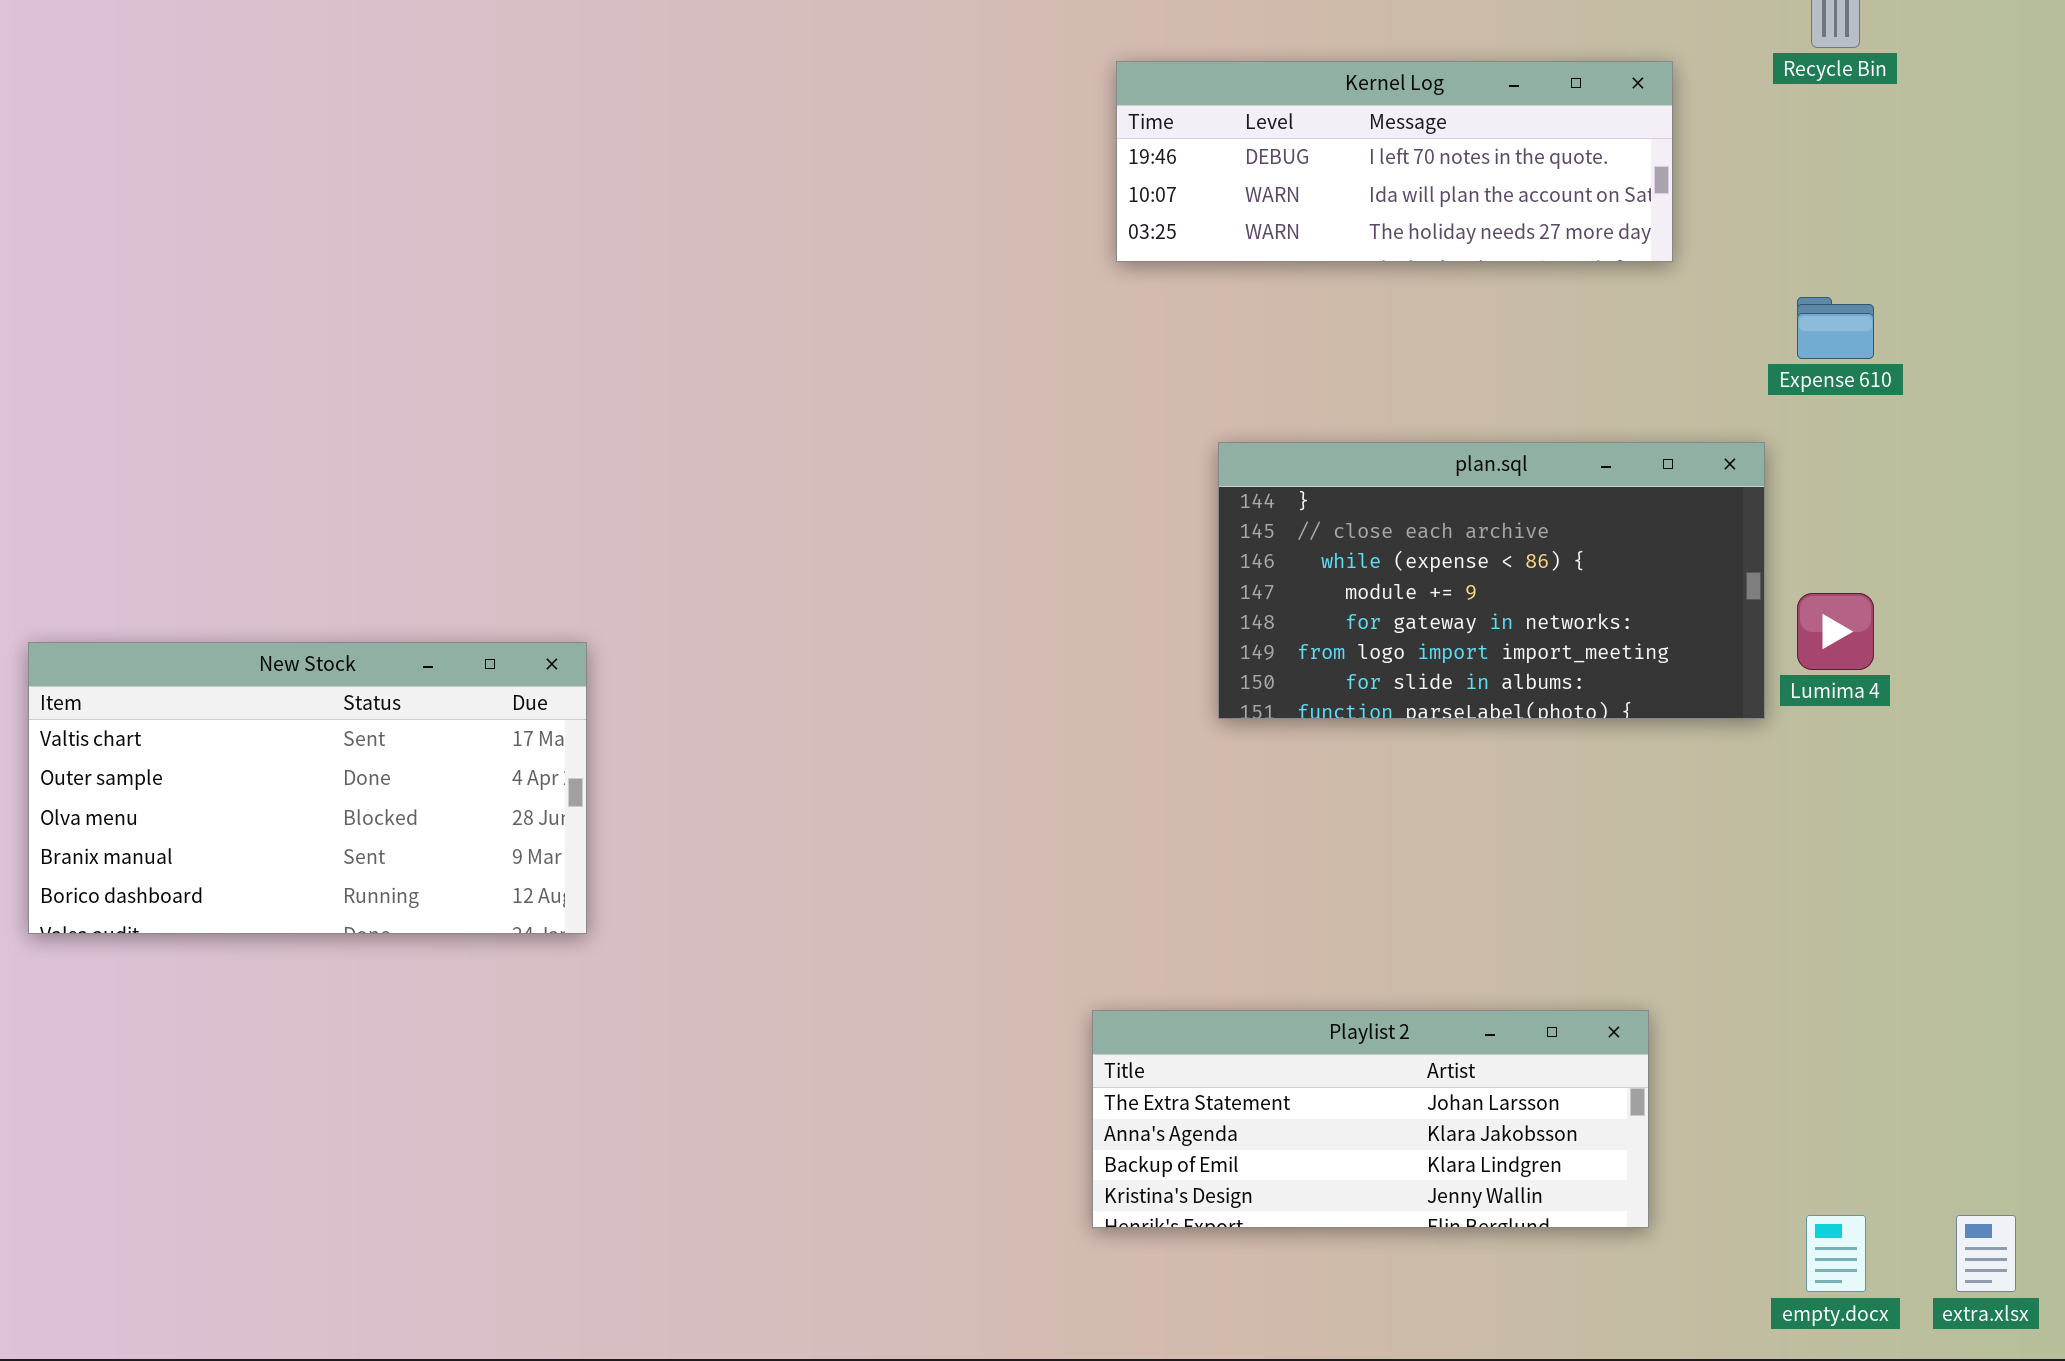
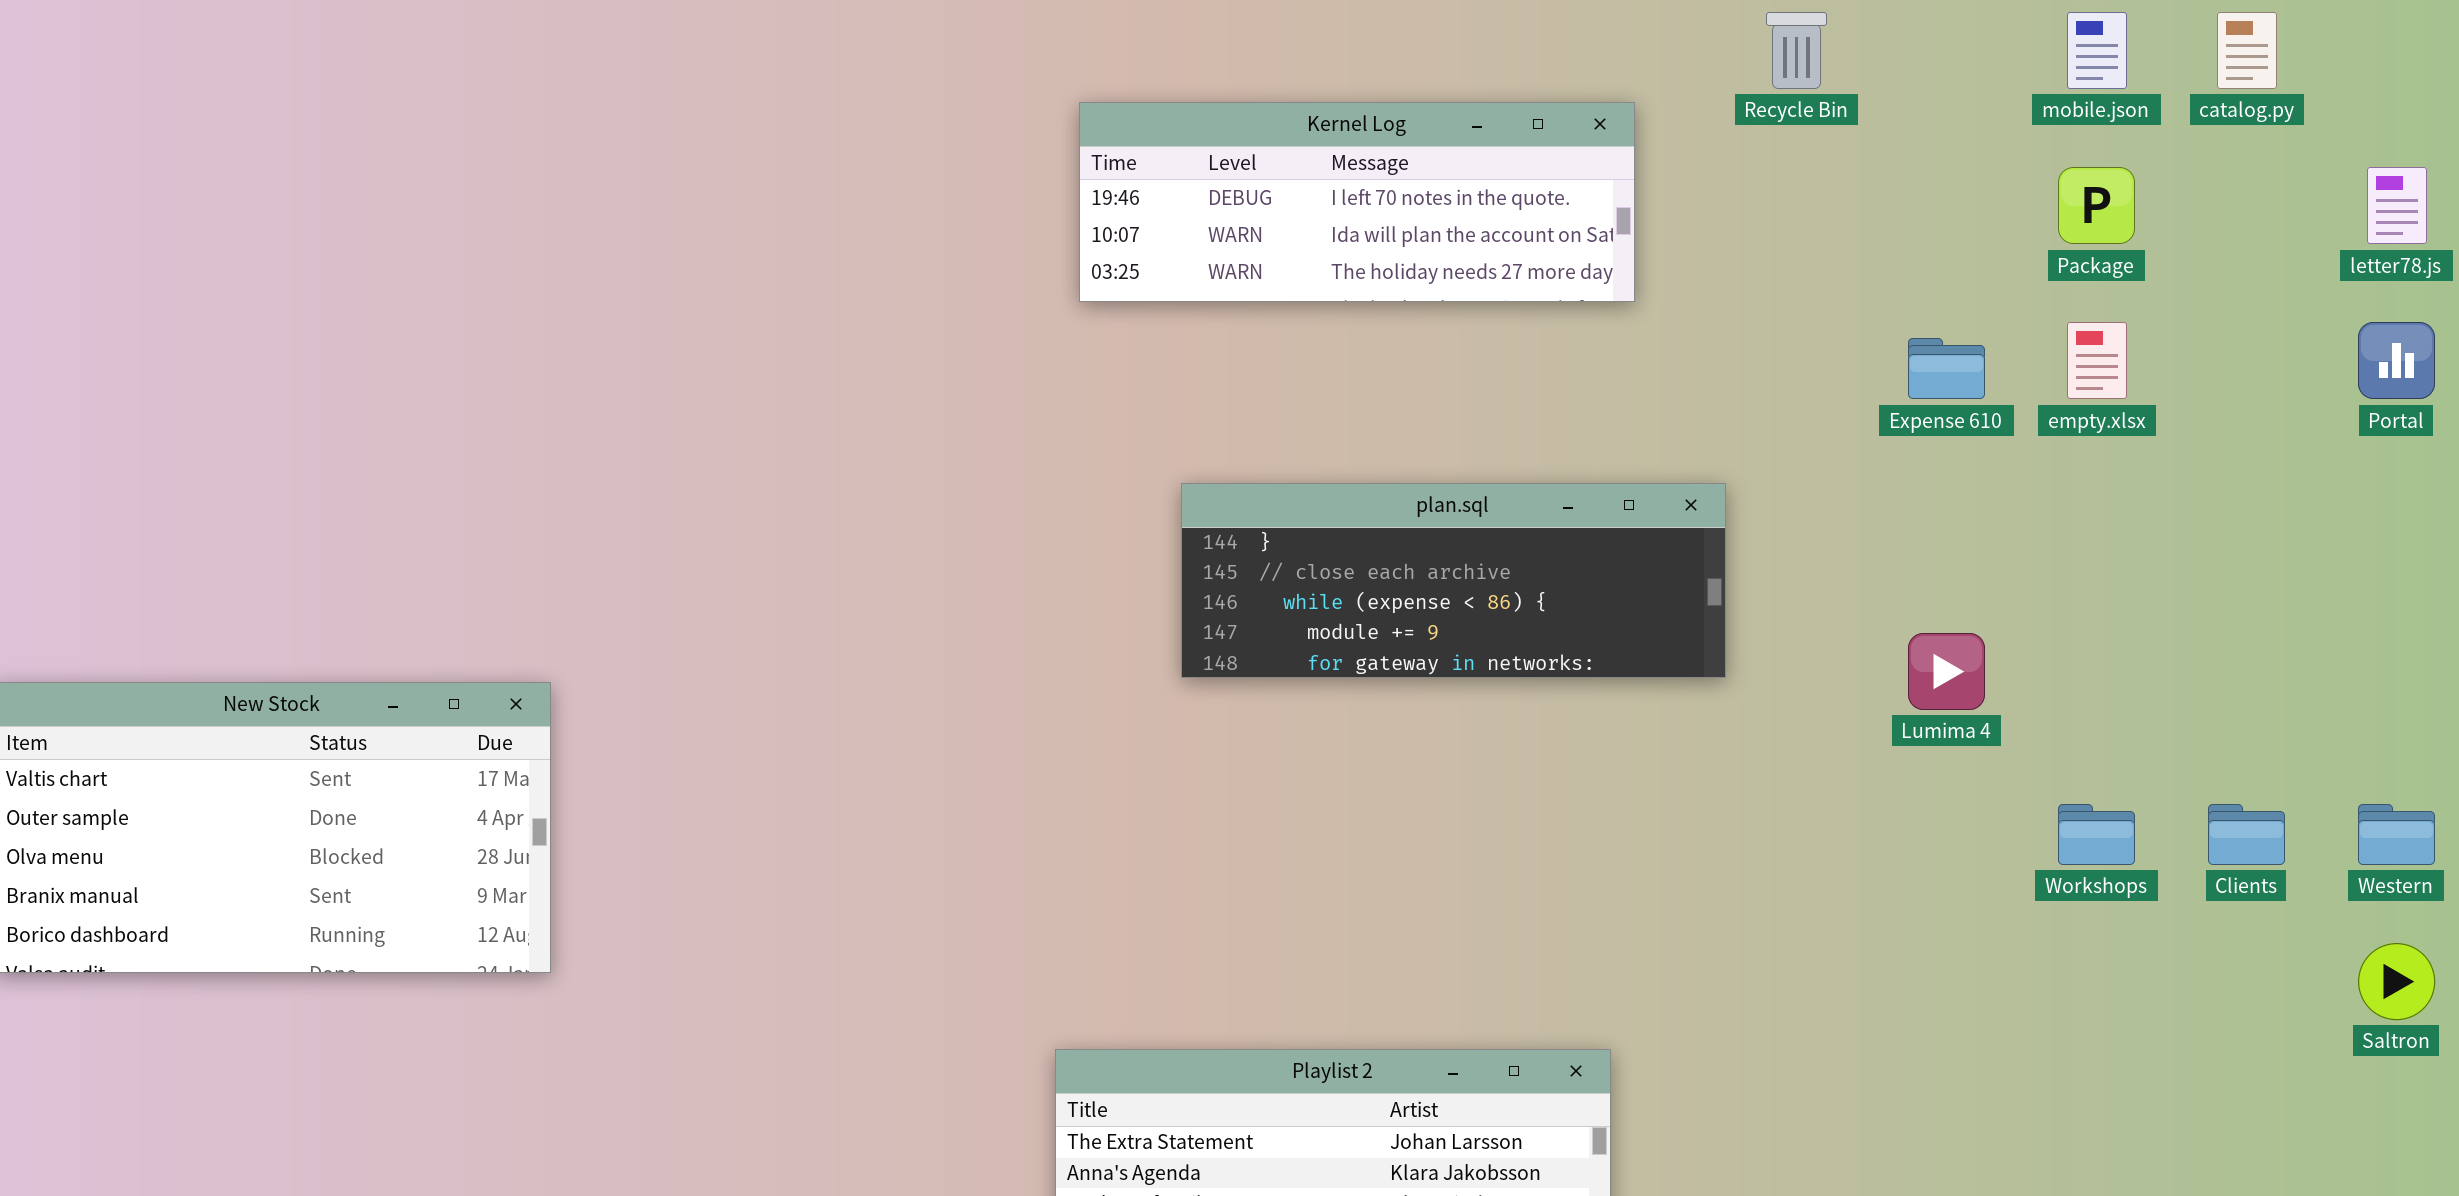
Expense 610: [1797,297,1874,359] -> [1908,338,1985,399], moved
plan.sql: [1218,442,1765,719] -> [1181,483,1726,678], resized
Lumima 4: [1797,593,1874,670] -> [1908,633,1985,710], moved

